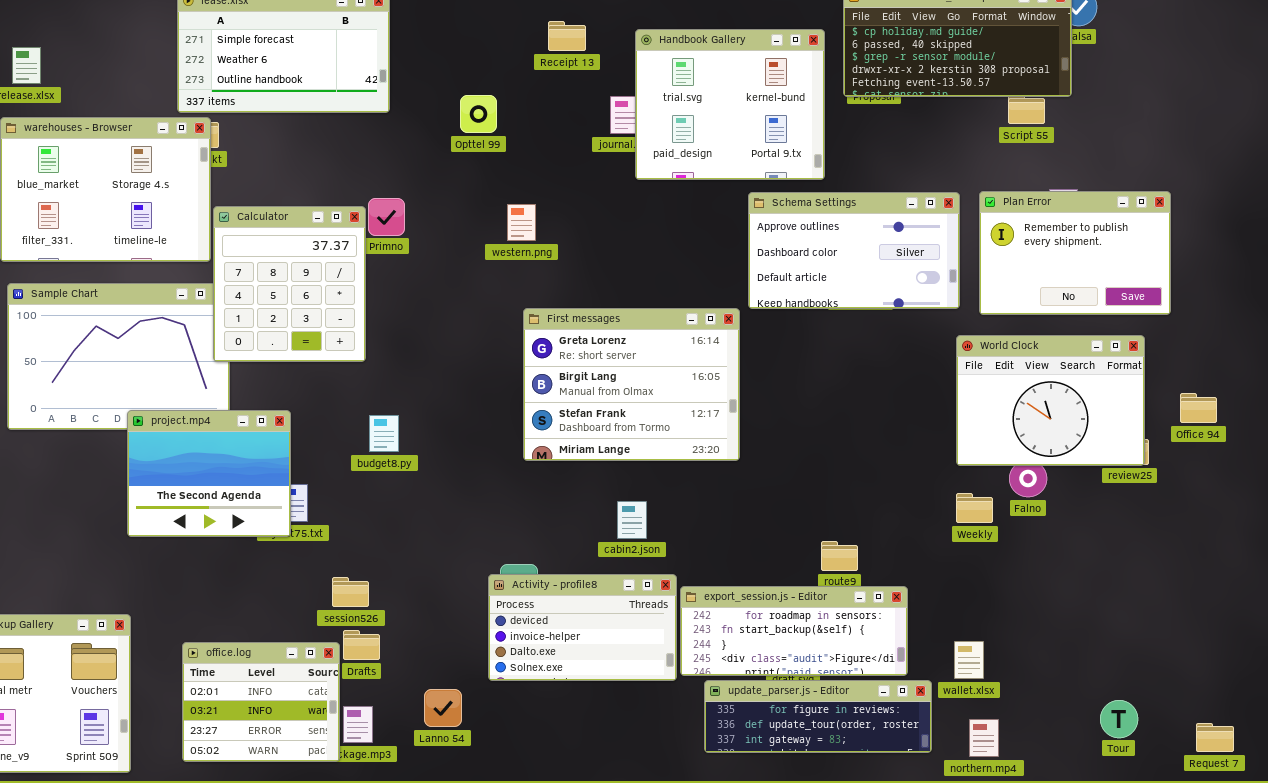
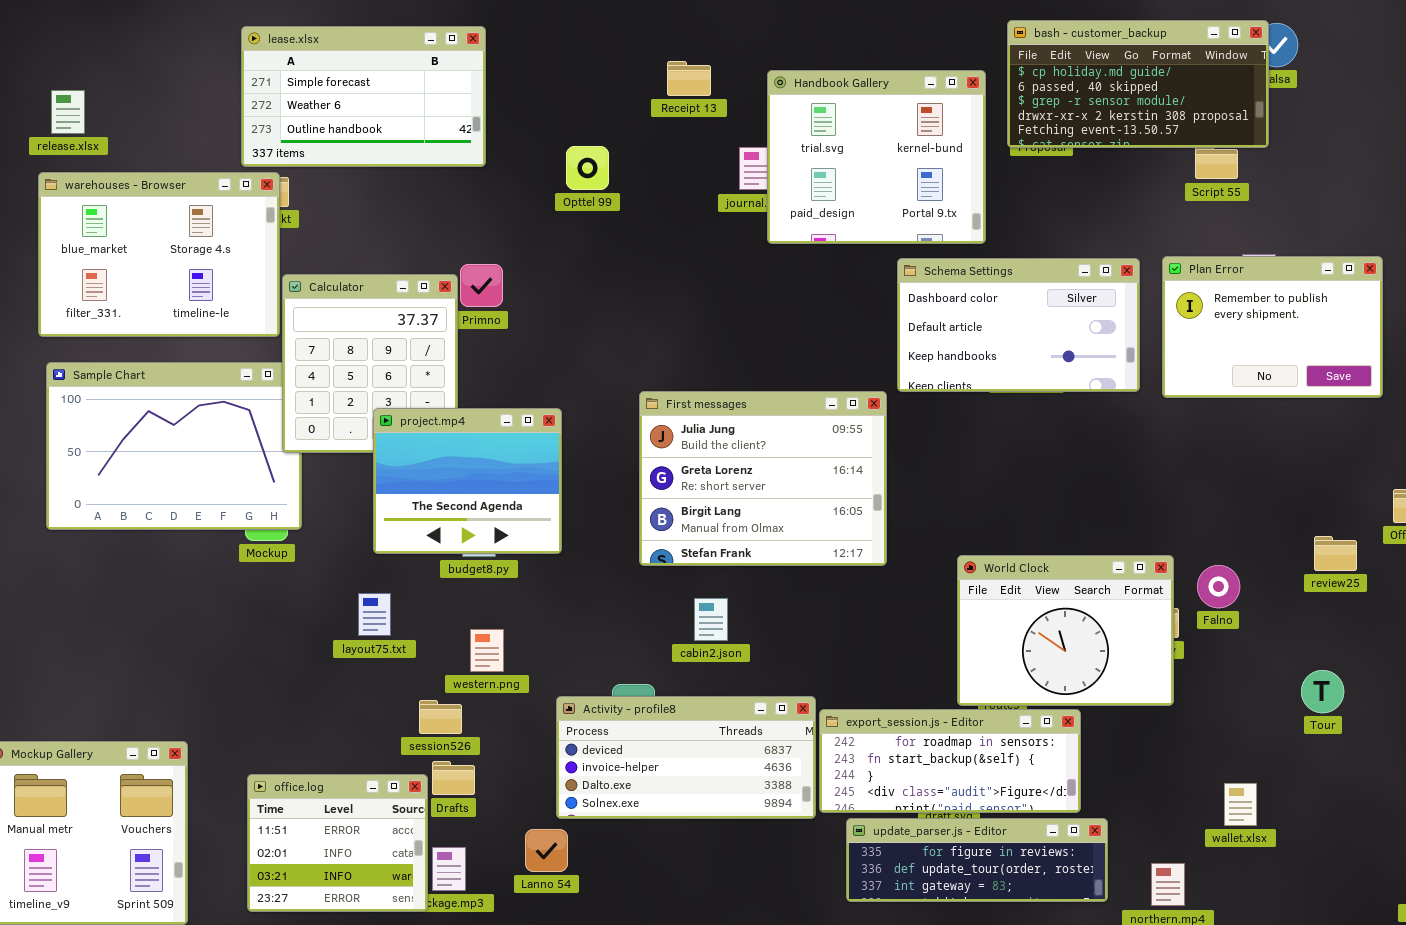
Schema Settings: [748,192,960,309] -> [897,258,1140,392], scrolled down 1 row
western.png: [507,204,536,241] -> [470,629,504,672], moved
First messages: [523,308,740,461] -> [639,391,887,566], scrolled up 1 row
World Clock: [956,335,1145,466] -> [957,555,1174,706], moved
project.mp4: [127,410,291,537] -> [373,408,562,554], moved
cabin2.json: [617,501,647,539] -> [694,598,728,641], moved
Activity - profile8: [488,574,677,681] -> [556,696,816,819], resized
wallet.xlsx: [954,641,984,679] -> [1224,783,1257,826], moved
office.log: [182,642,340,762] -> [247,774,428,912], scrolled up 1 row
Tour: [1100,700,1138,738] -> [1301,670,1344,713], moved

